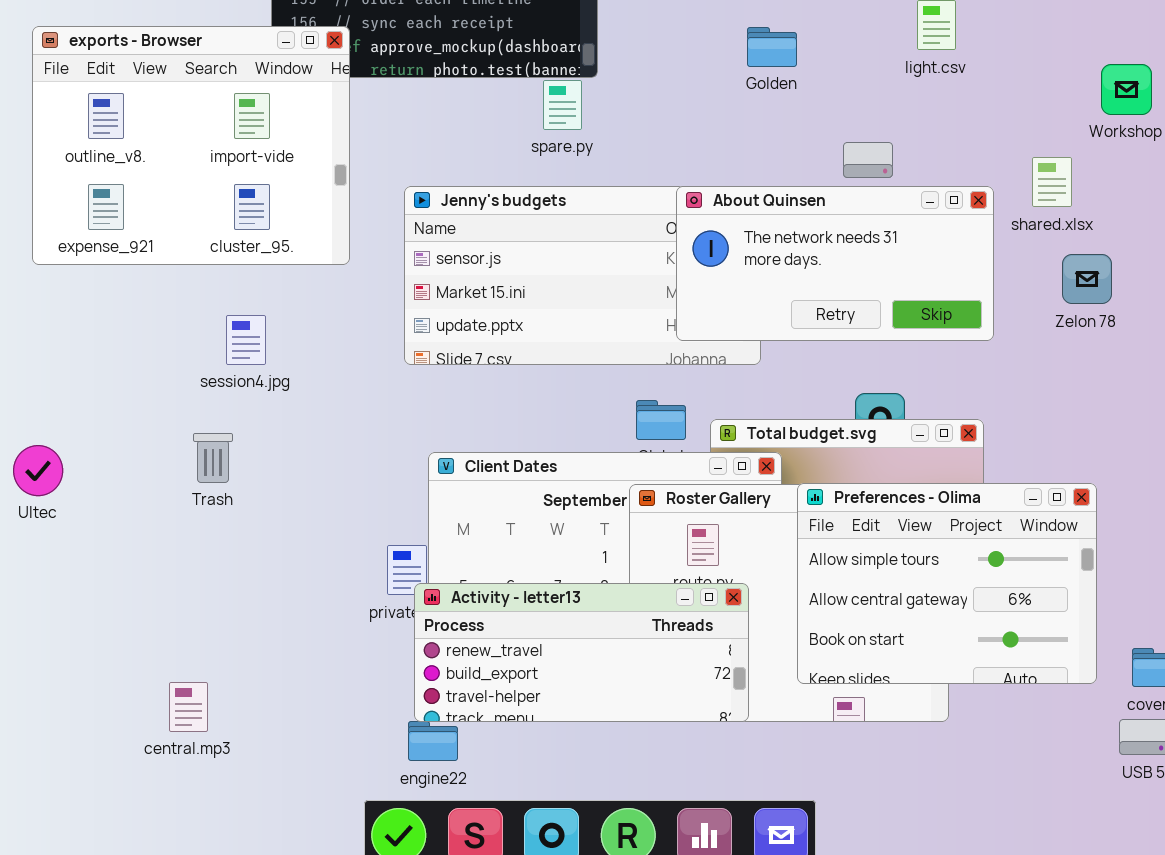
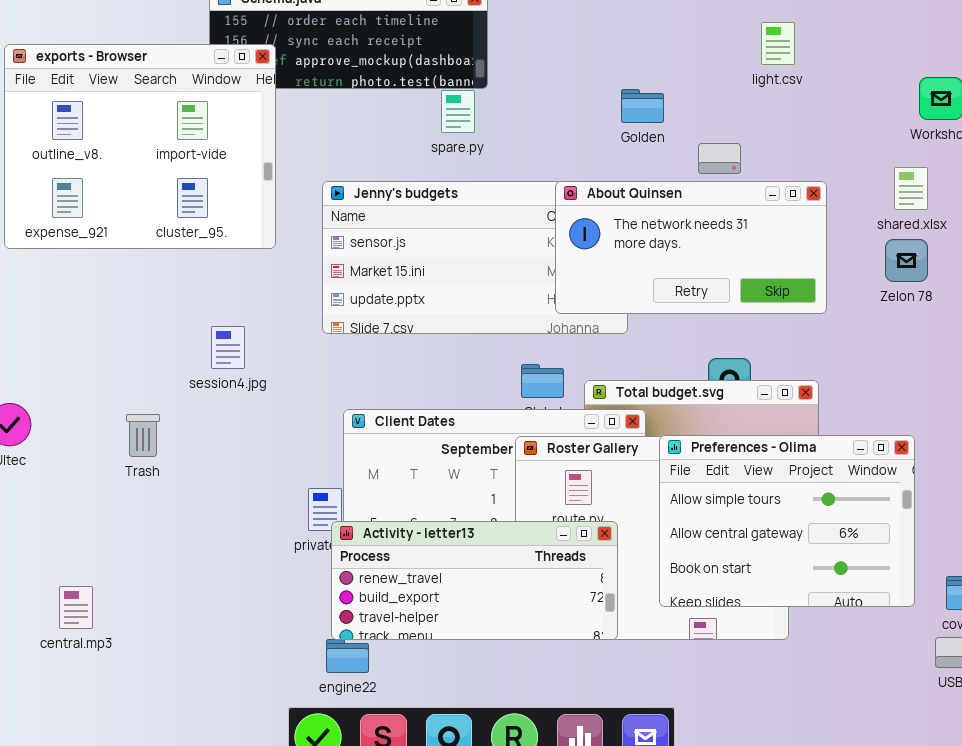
Golden: [747,27,797,67] -> [621,89,664,123], moved
shared.xlsx: [1032,157,1072,207] -> [894,167,928,210], moved
session4.jpg: [226,315,266,365] -> [211,326,245,369], moved
Trash: [193,433,233,483] -> [126,414,160,457], moved
central.mp3: [169,682,208,732] -> [59,586,93,629], moved

